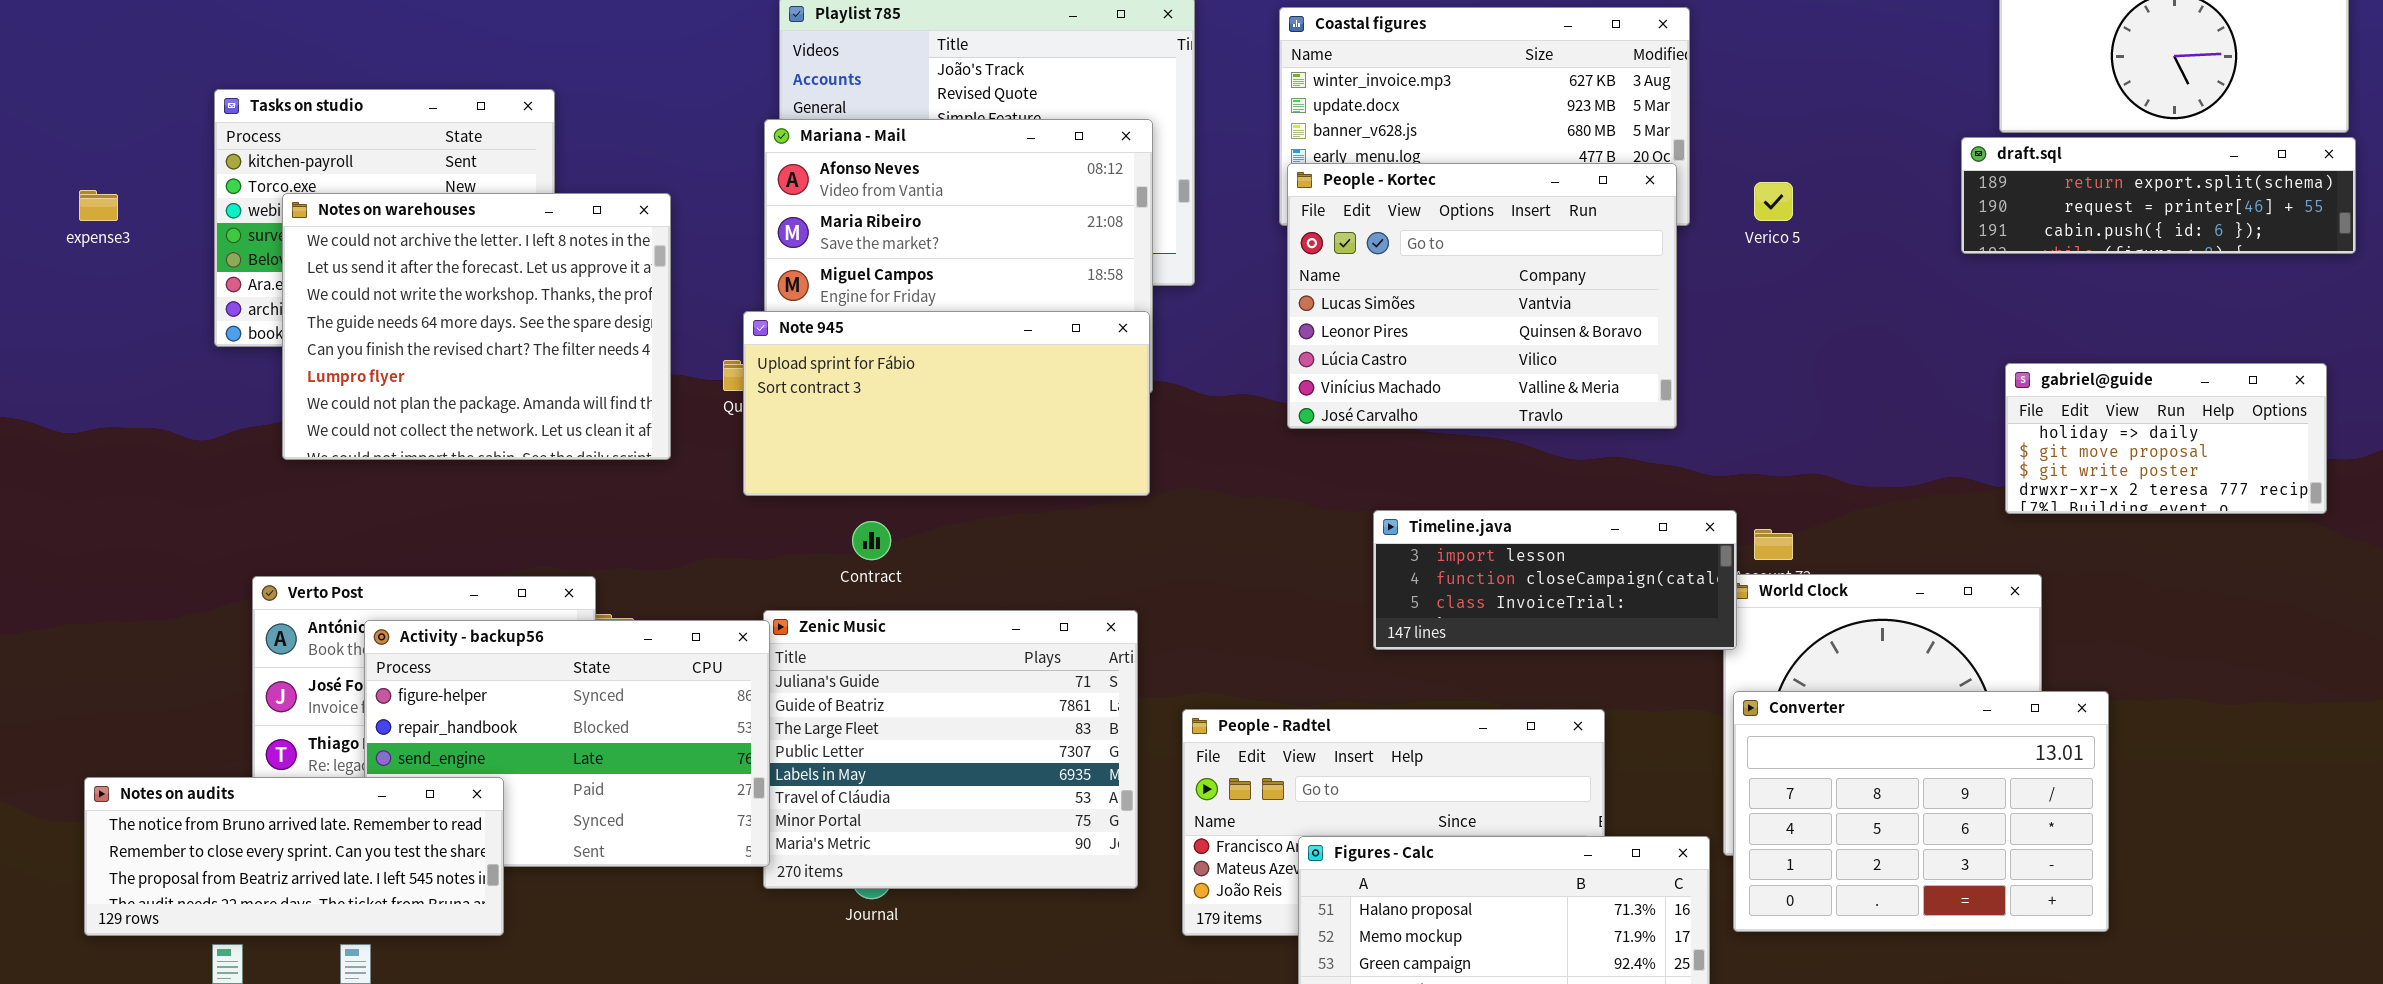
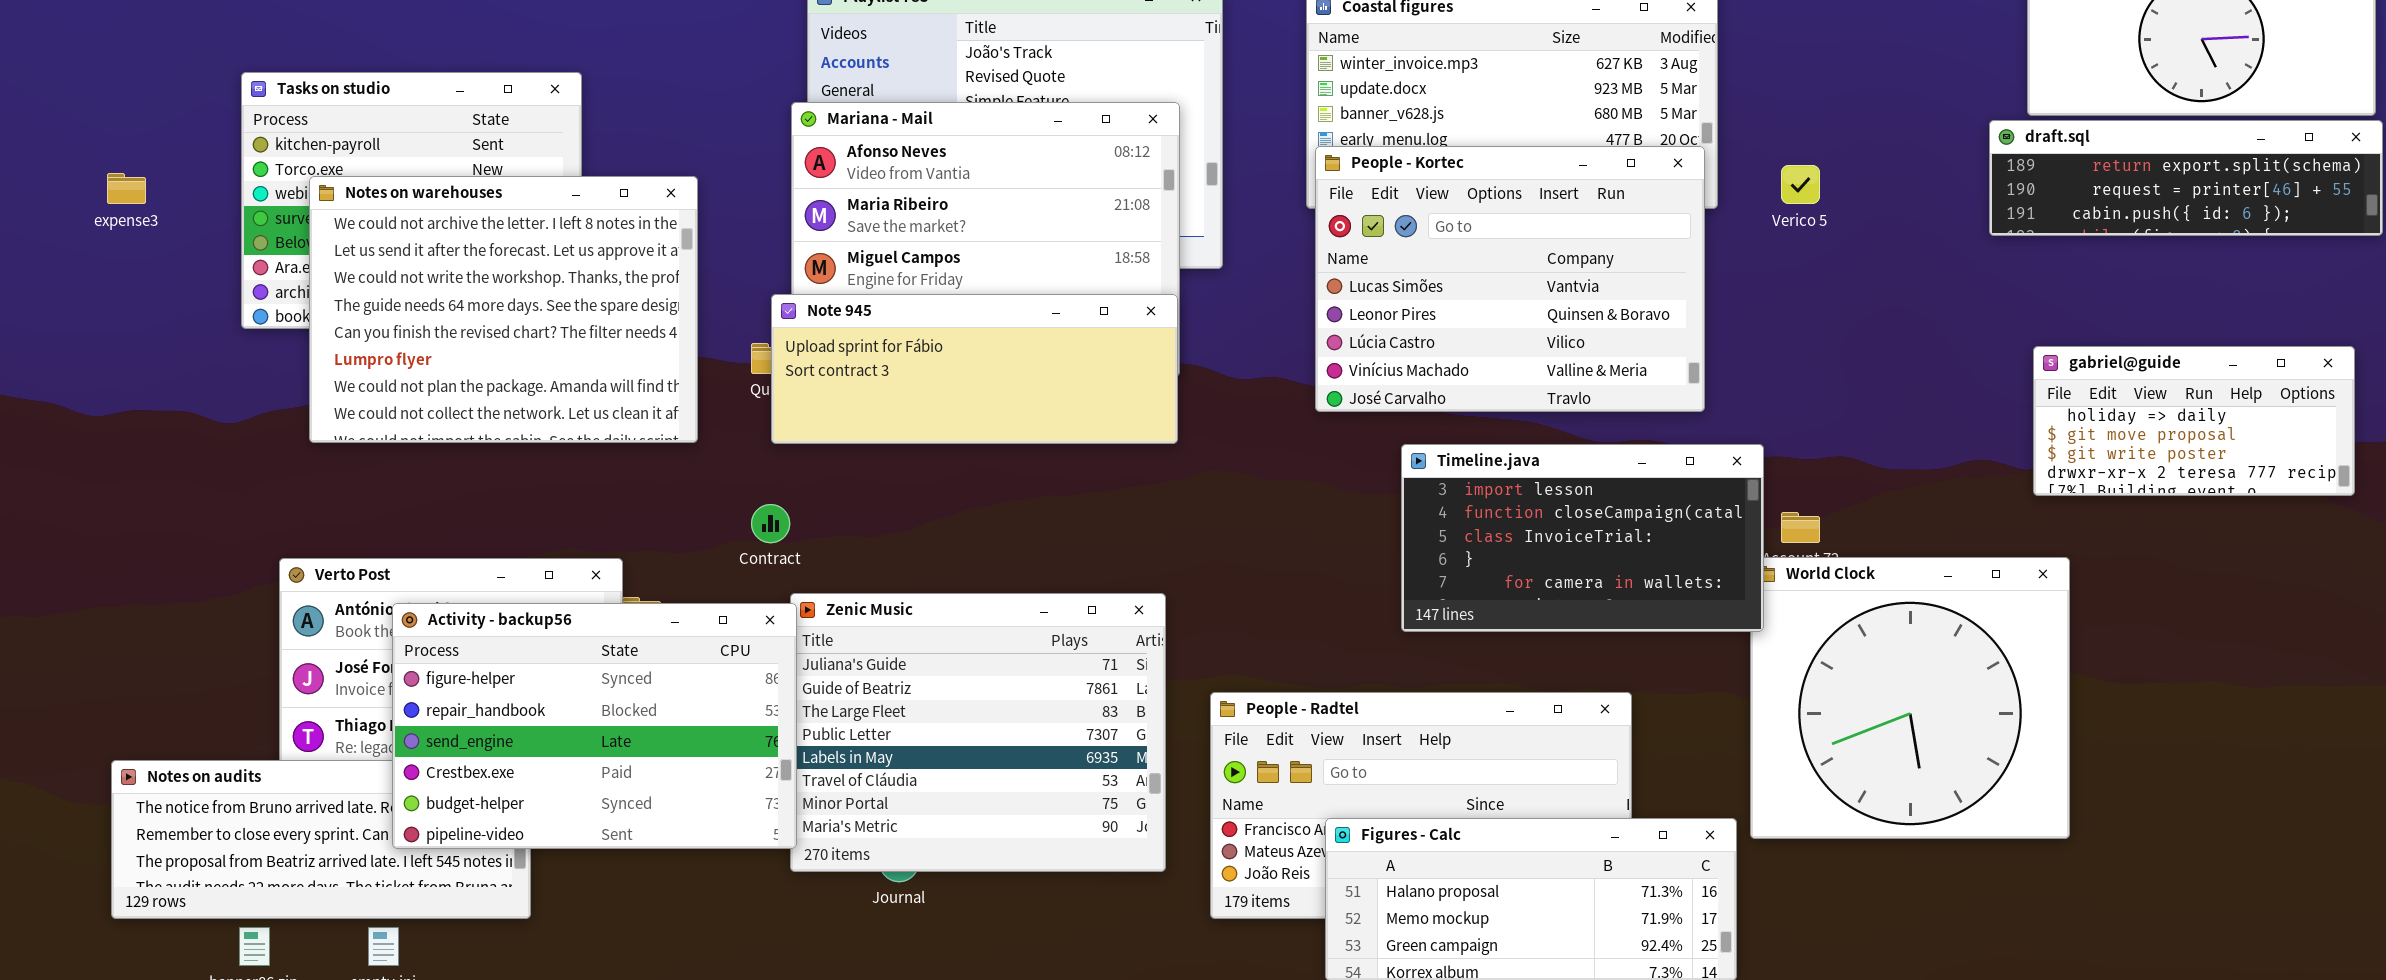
Note 945: [743,311,1150,496] -> [771,294,1178,444], resized
Timeline.java: [1373,510,1737,650] -> [1401,444,1764,632], resized
Contract: [852,521,891,560] -> [751,504,790,543], moved
Activity - backup56: [364,620,770,867] -> [392,603,797,849], raised
Converter: [1733,691,2109,932] -> none, closed

